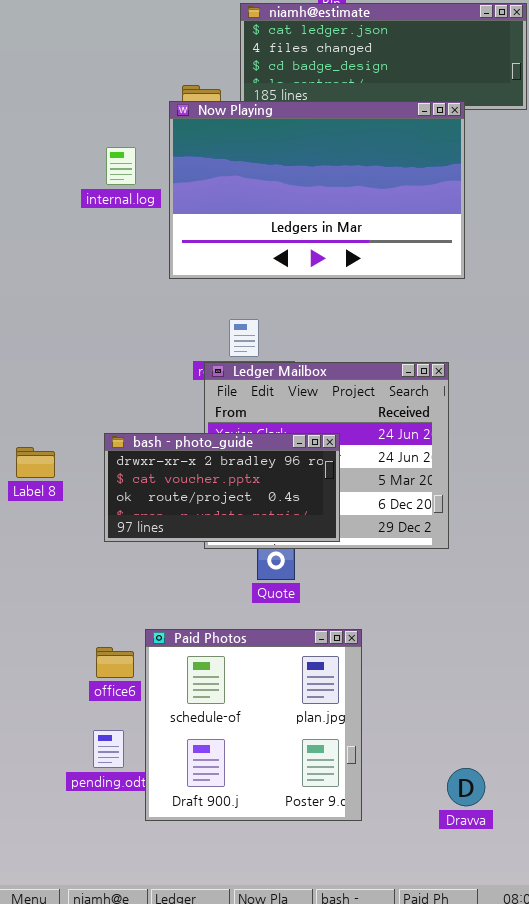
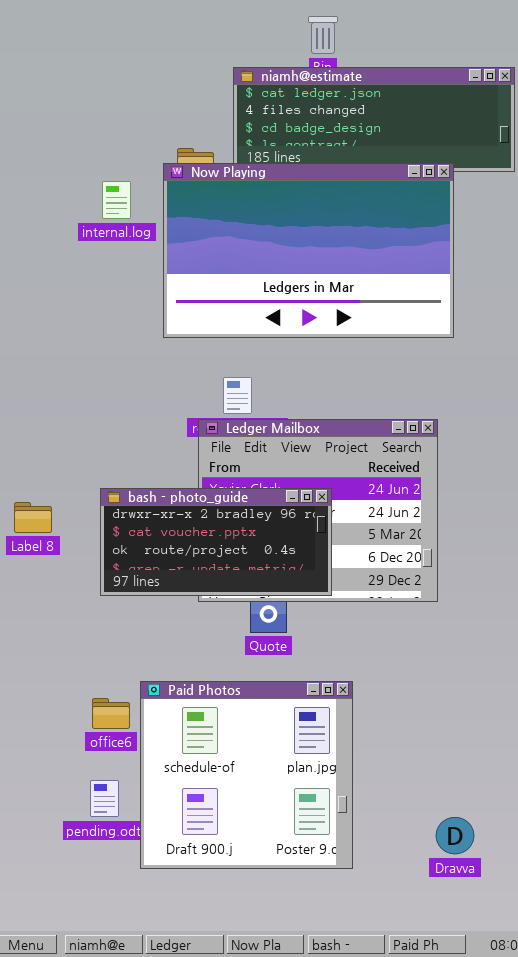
internal.log: [106,147,136,185] -> [102,181,131,219], moved

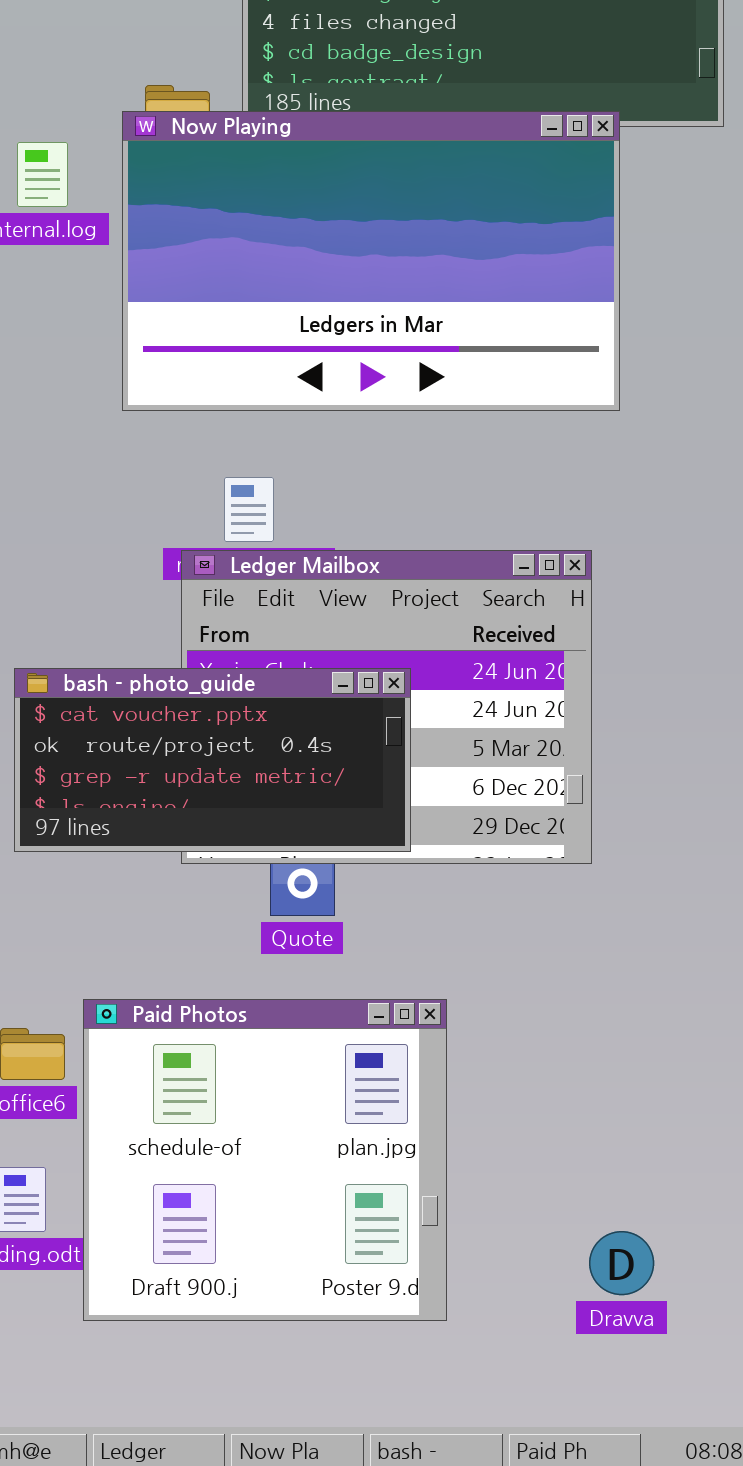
bash - photo_guide: [100,488,332,596] -> [14,668,411,852], scrolled down 1 row

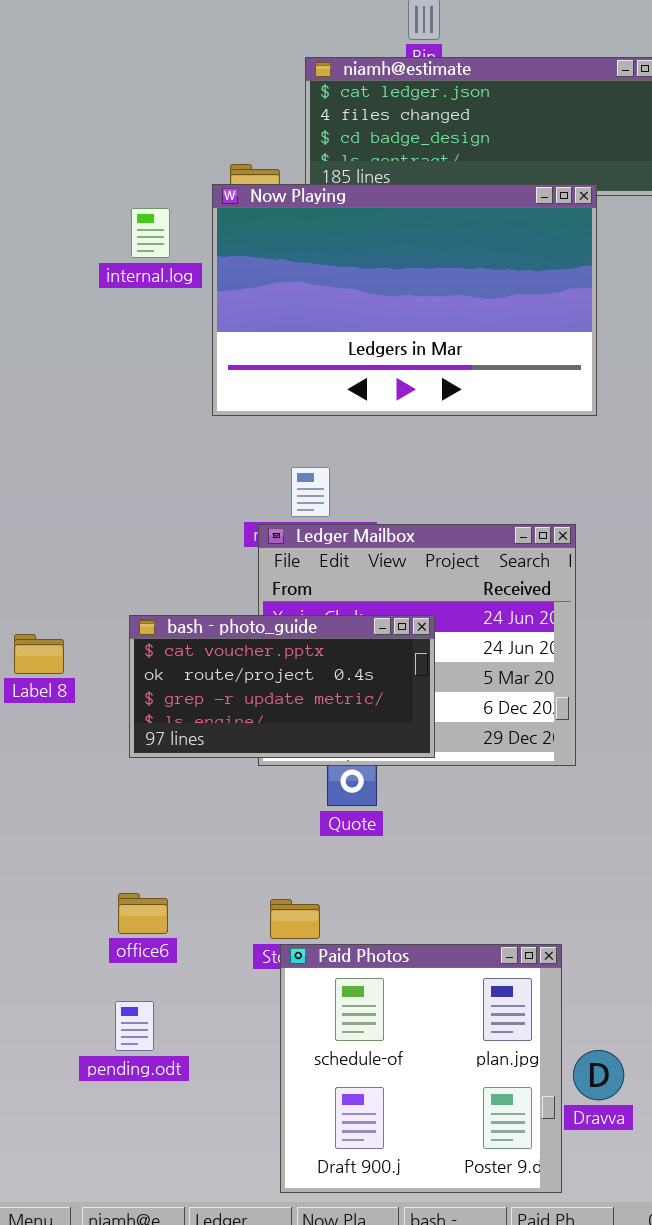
Paid Photos: [83,999,447,1321] -> [280,944,562,1193], moved

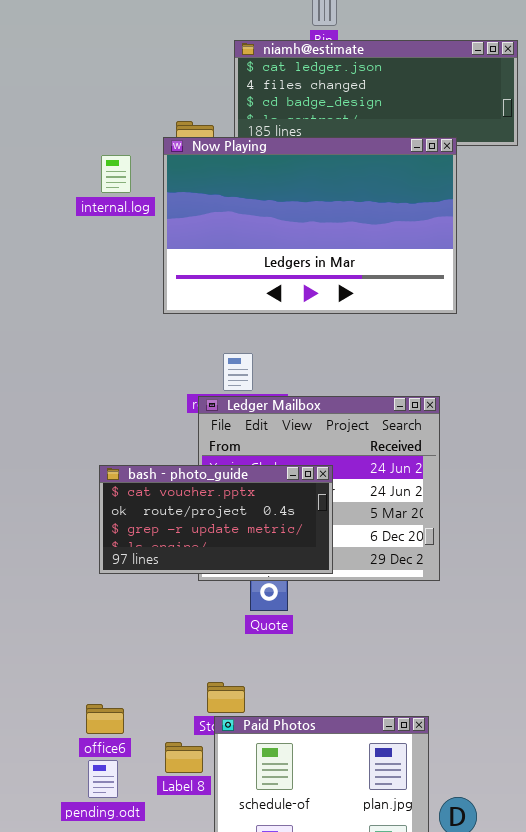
Label 8: [14,634,64,674] -> [165,742,203,773], moved
office6: [118,893,168,934] -> [86,704,124,734], moved

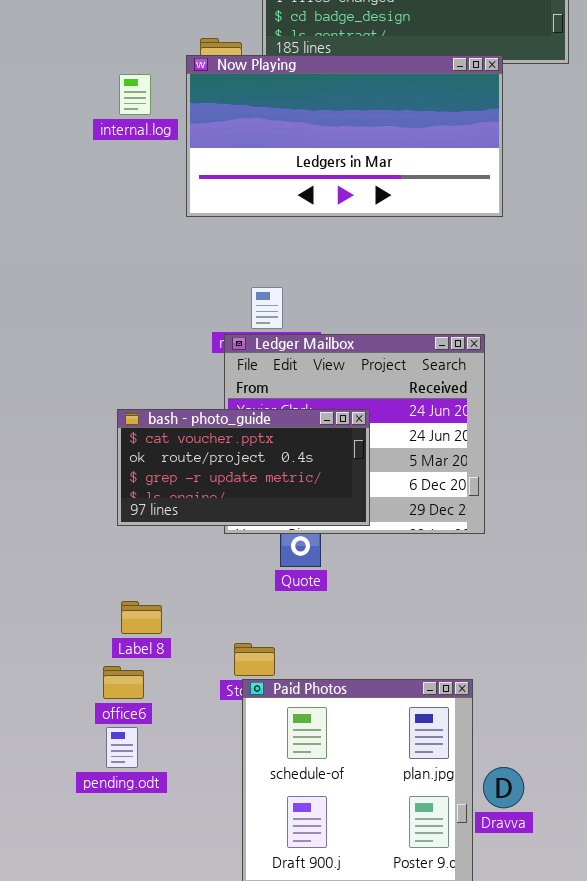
Now Playing: [163,137,457,314] -> [186,55,503,217], resized
Label 8: [165,742,203,773] -> [121,601,162,634], moved

